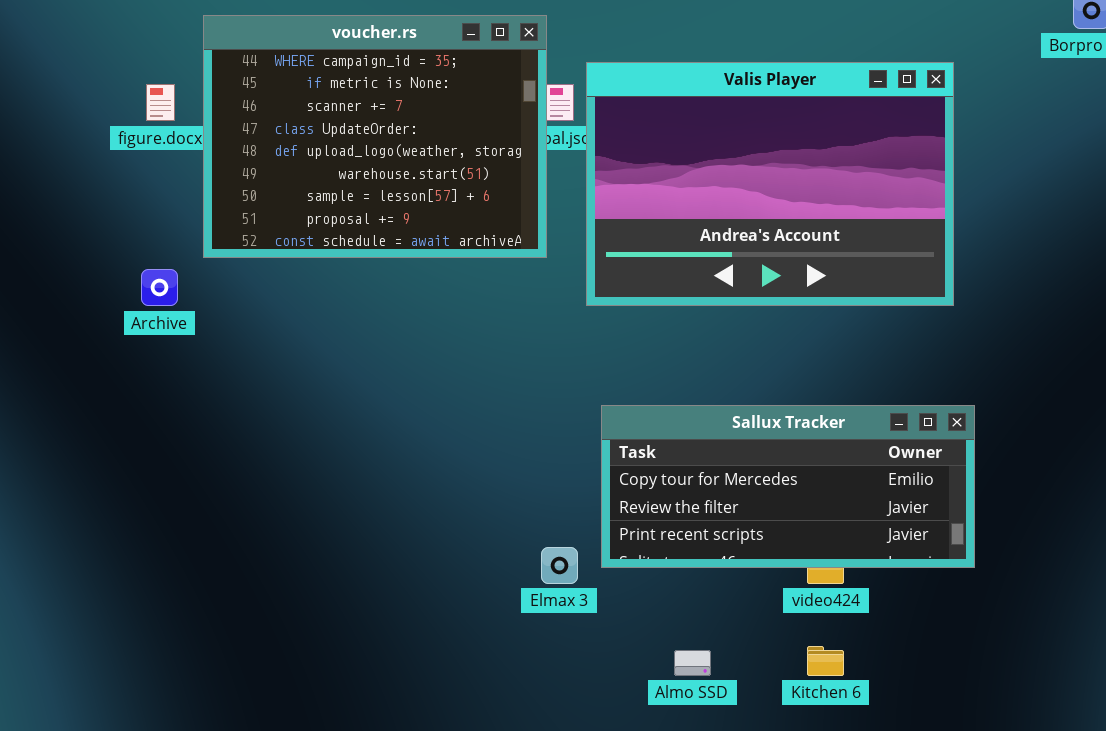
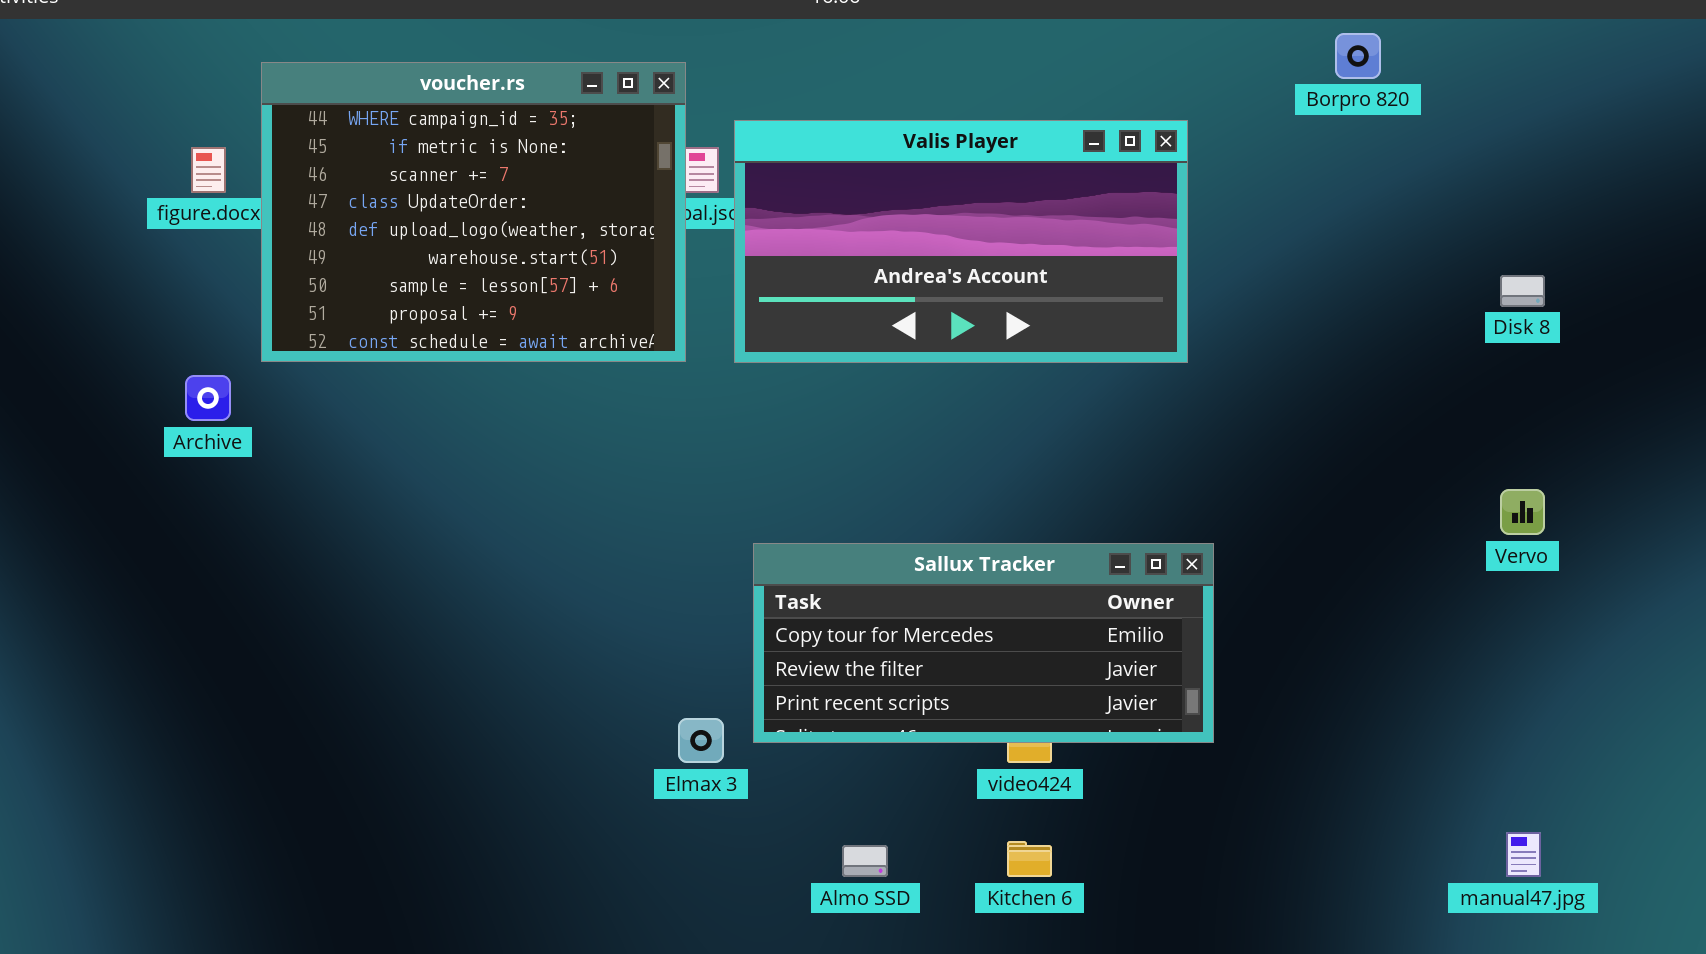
Valis Player: [586,62,954,306] -> [734,120,1188,363], resized

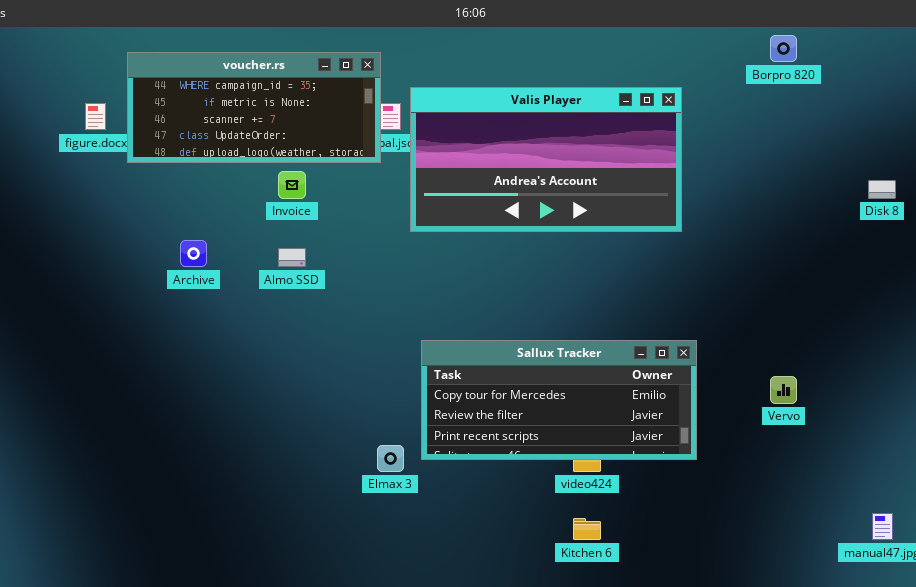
voucher.rs: [261,62,686,362] -> [127,52,381,163], resized
Archive: [185,375,231,421] -> [180,240,207,267], moved
Vervo: [1500,489,1545,535] -> [770,376,797,404], moved
Almo SSD: [842,845,888,877] -> [278,248,306,267], moved

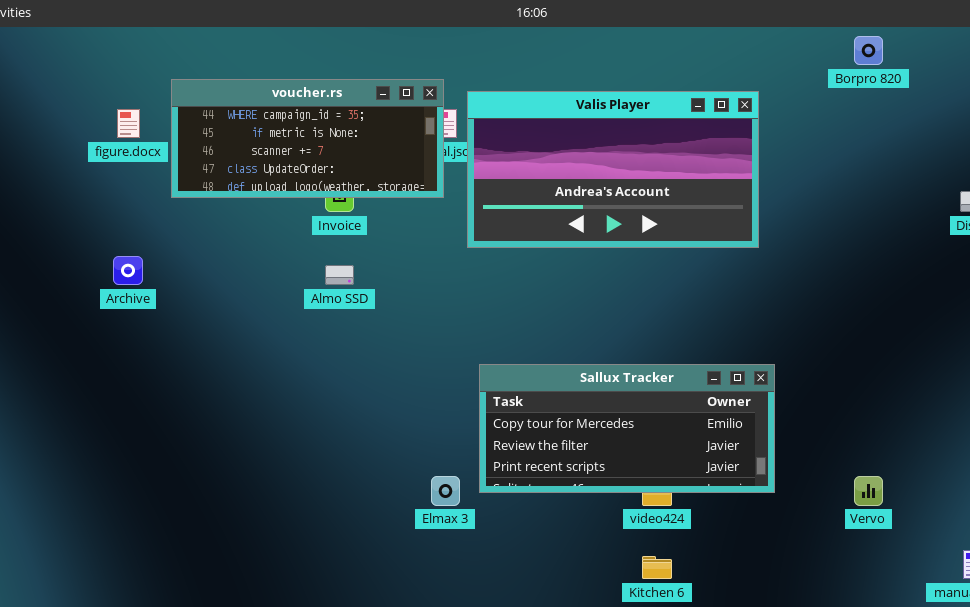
voucher.rs: [127,52,381,163] -> [171,79,444,198], moved
Archive: [180,240,207,267] -> [113,256,143,285], moved
Vervo: [770,376,797,404] -> [854,476,883,506], moved

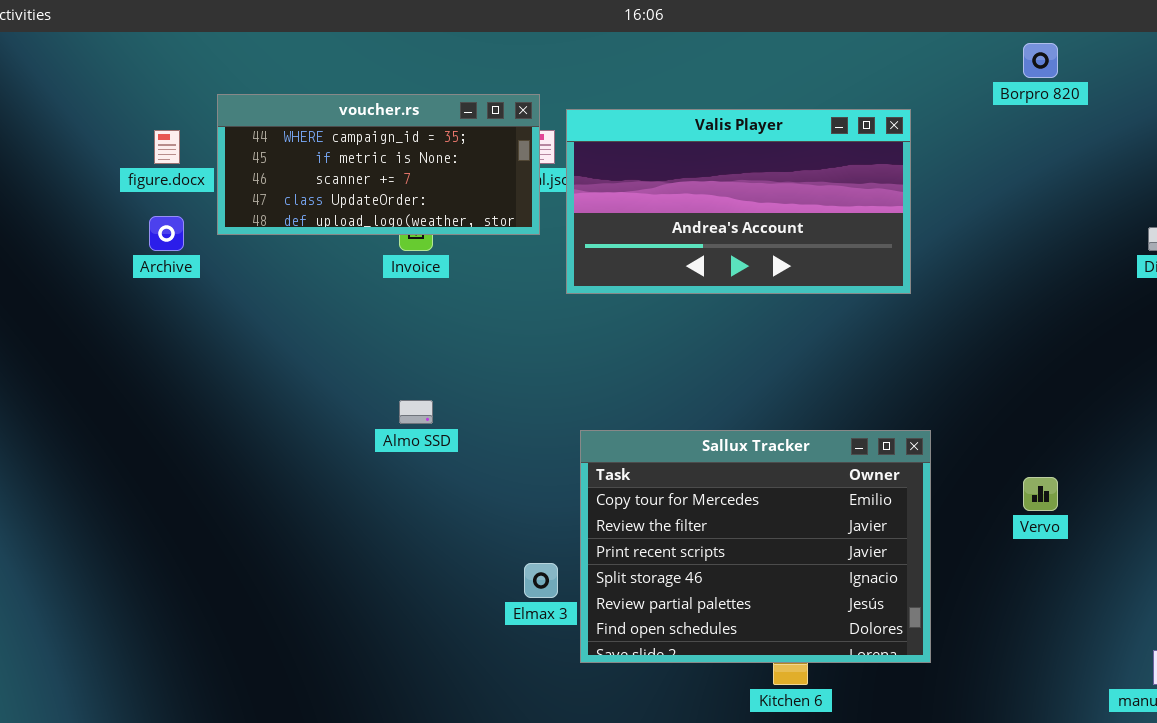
Archive: [113,256,143,285] -> [149,216,184,251], moved
Almo SSD: [325,265,354,285] -> [399,400,433,424], moved
Sallux Tracker: [479,364,775,493] -> [580,430,931,663], resized
Vervo: [854,476,883,506] -> [1023,477,1058,511], moved

